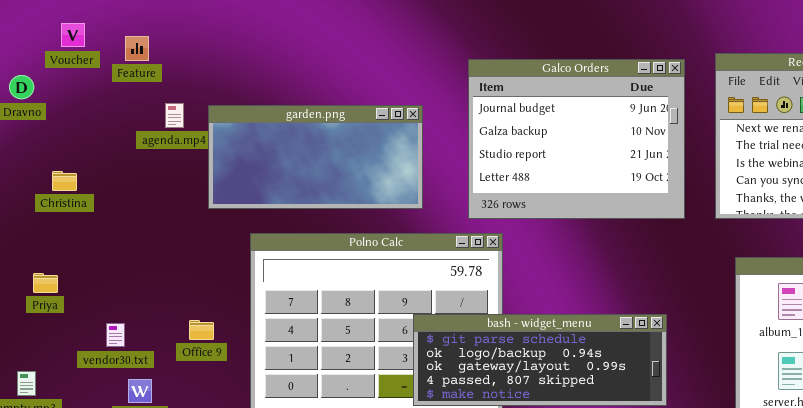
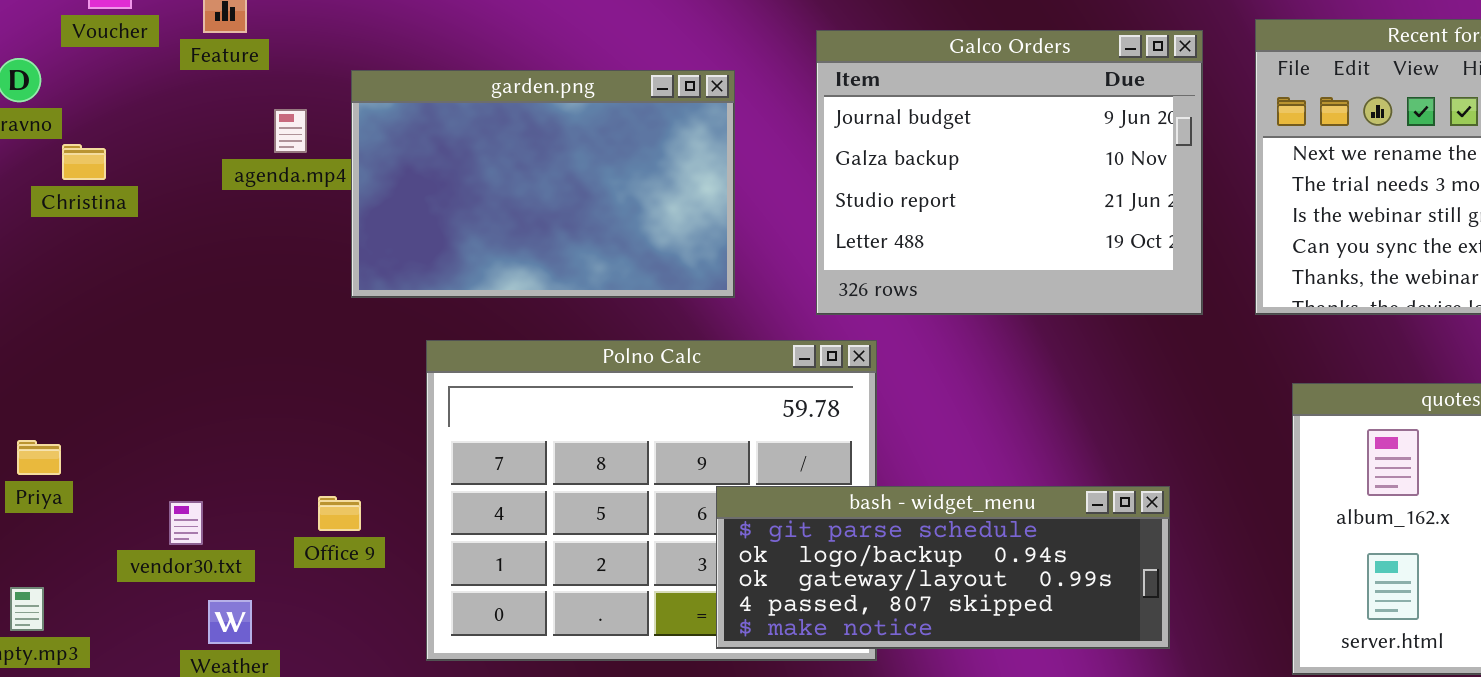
garden.png: [208,105,423,209] -> [351,70,735,298], resized
Christina: [52,171,77,191] -> [62,144,106,180], moved
Priya: [33,273,58,293] -> [17,440,61,475], moved

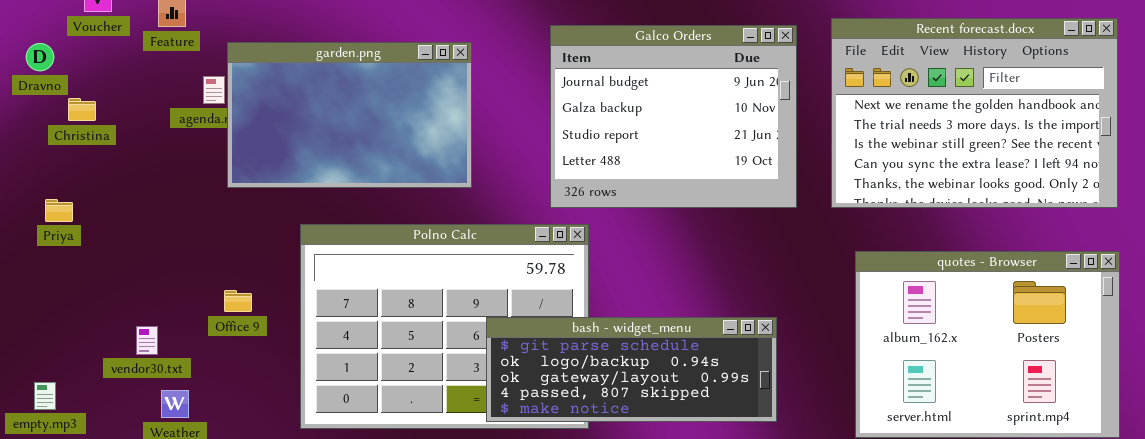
garden.png: [351,70,735,298] -> [227,42,472,188], moved
Priya: [17,440,61,475] -> [45,199,73,222], moved
Office 9: [318,496,361,531] -> [224,290,252,312], moved

